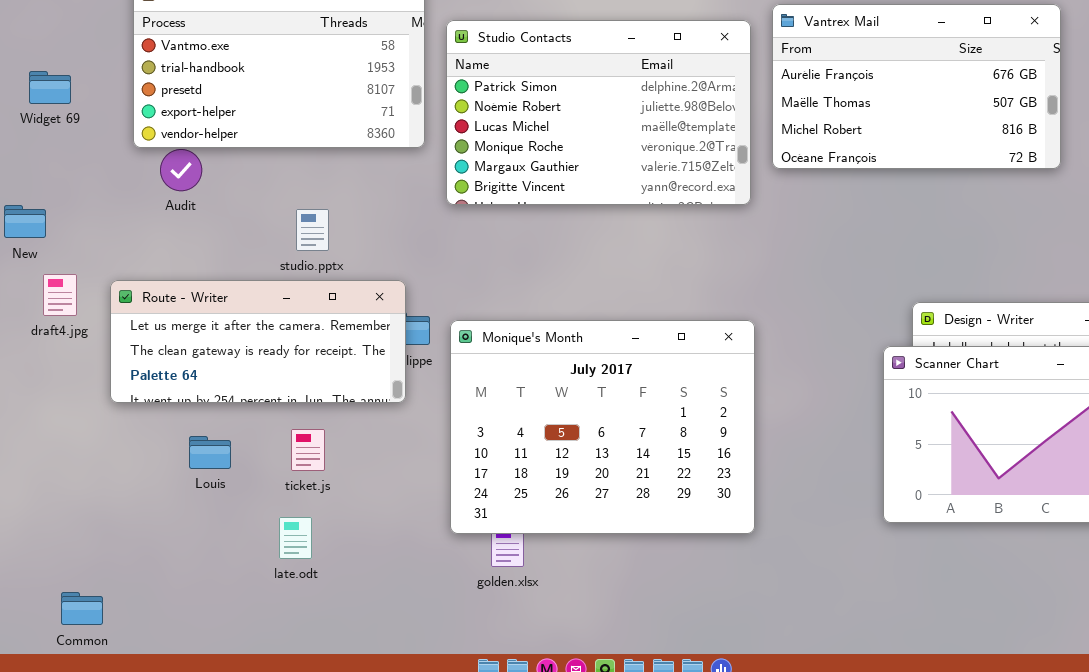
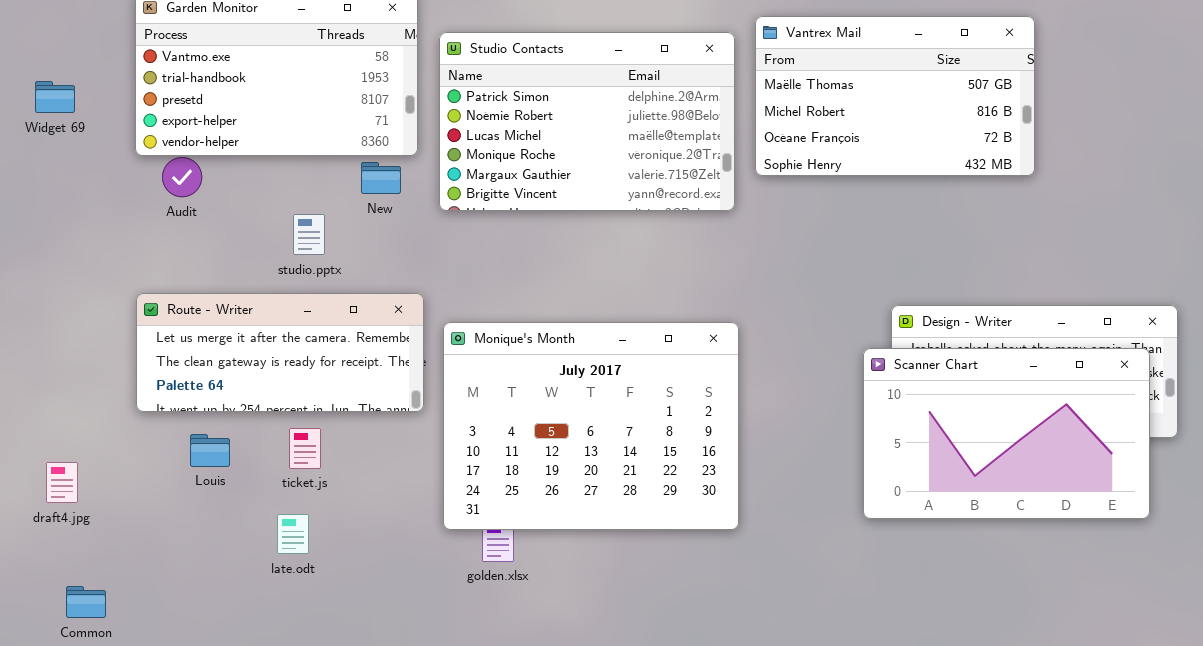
Vantrex Mail: [772,4,1061,169] -> [755,16,1035,176], scrolled down 1 row
New: [4,205,46,238] -> [361,162,401,194], moved
draft4.jpg: [43,274,77,316] -> [46,462,78,503], moved
Route - Writer: [110,280,406,403] -> [136,293,424,412], moved

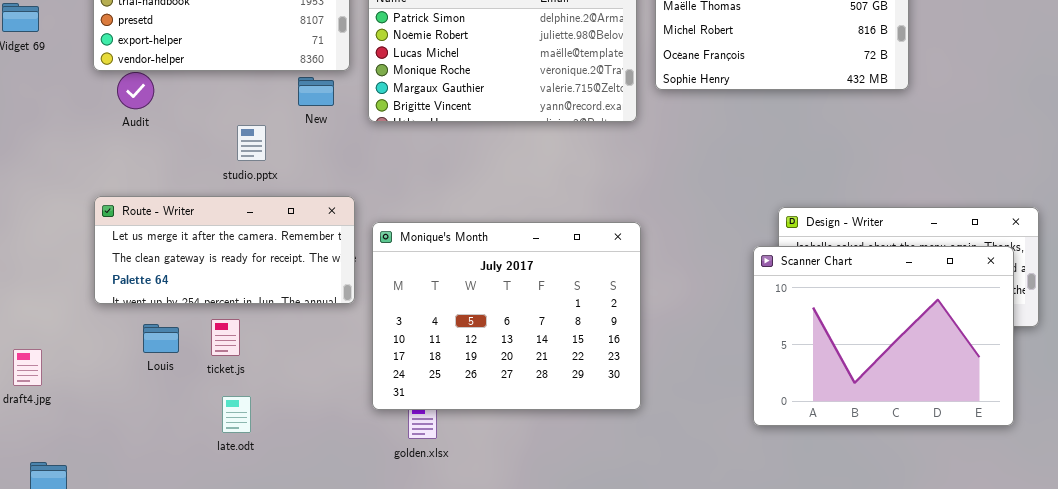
Scanner Chart: [863,348,1150,519] -> [753,246,1014,426], resized
ticket.js: [289,428,321,469] -> [211,319,240,356], moved

